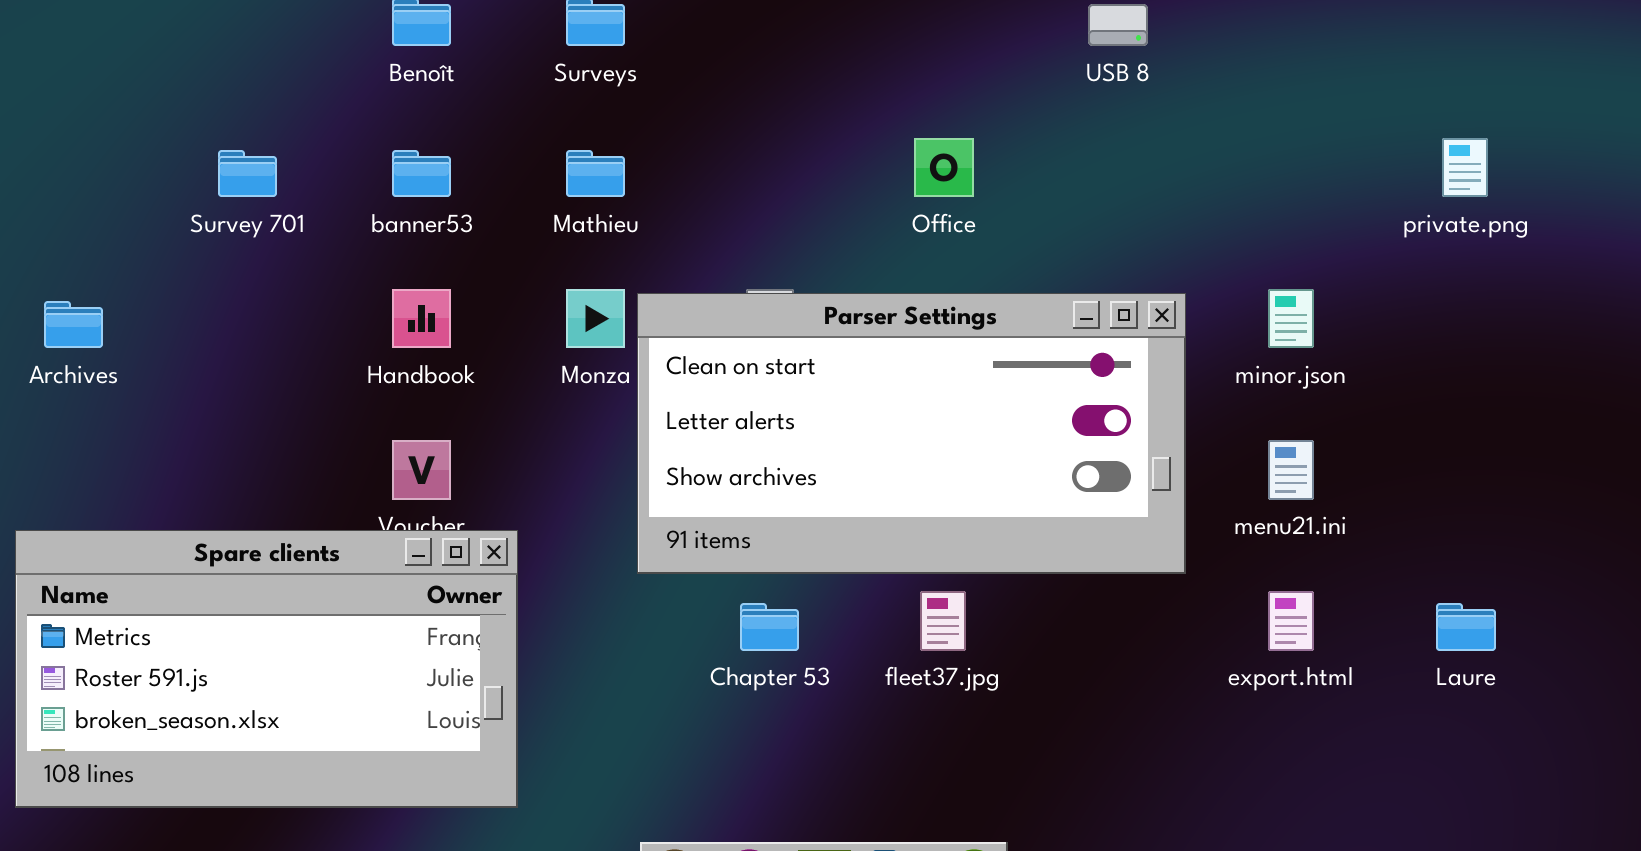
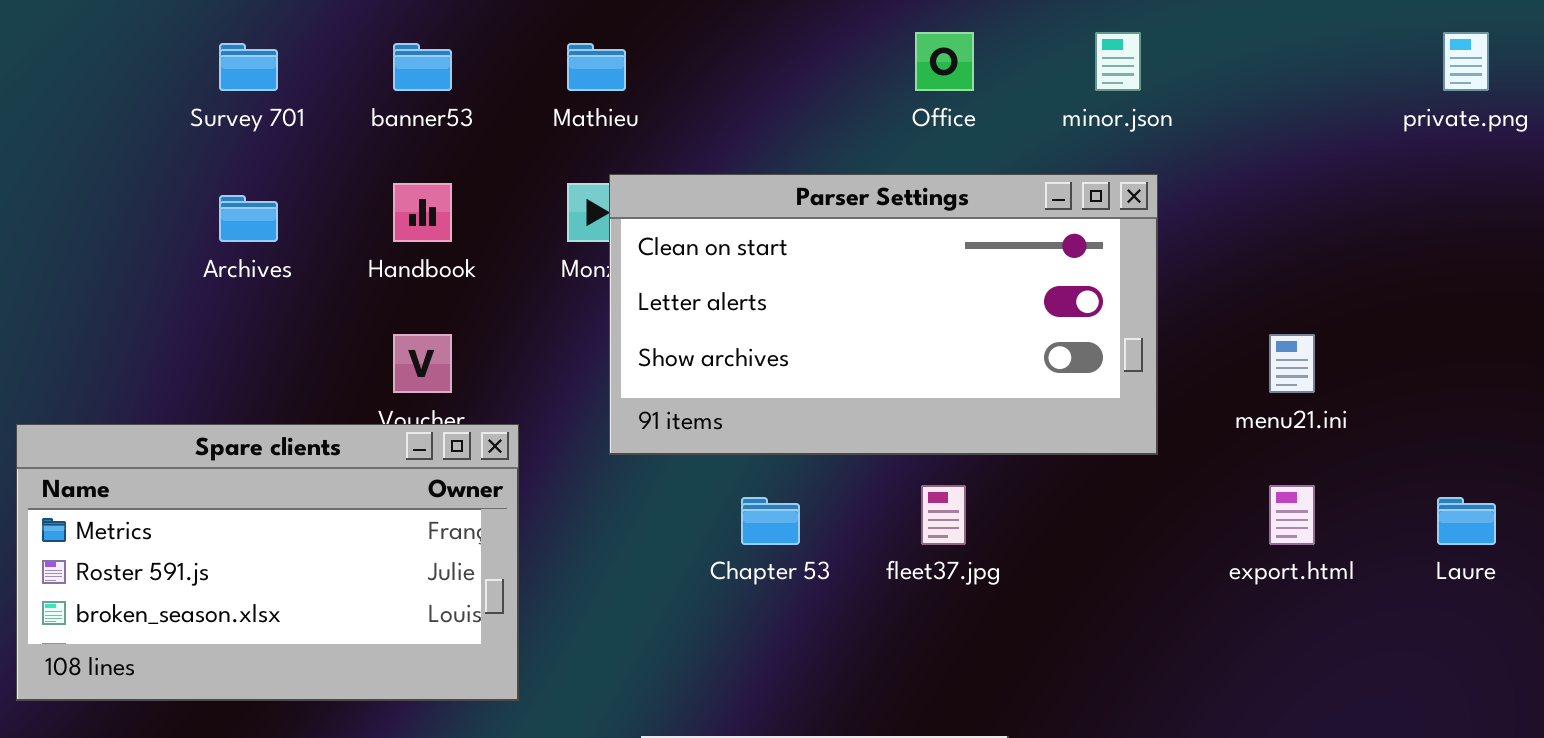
minor.json: [1268,289,1314,348] -> [1095,32,1141,91], moved
Parser Settings: [637,293,1186,574] -> [609,174,1158,455], moved
Archives: [44,301,103,348] -> [219,195,278,242], moved

